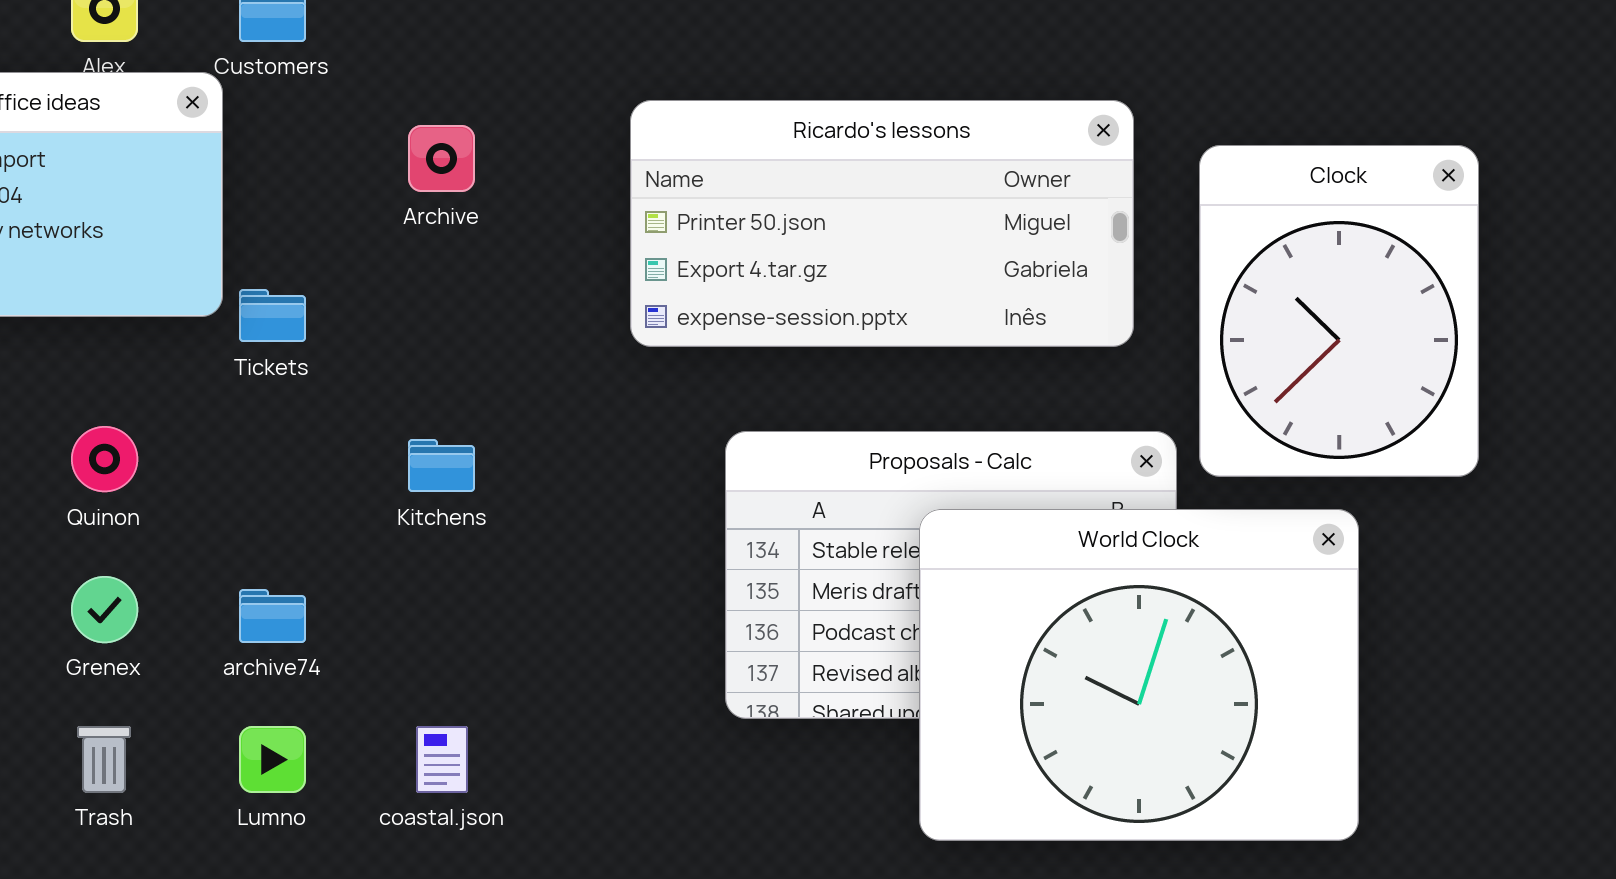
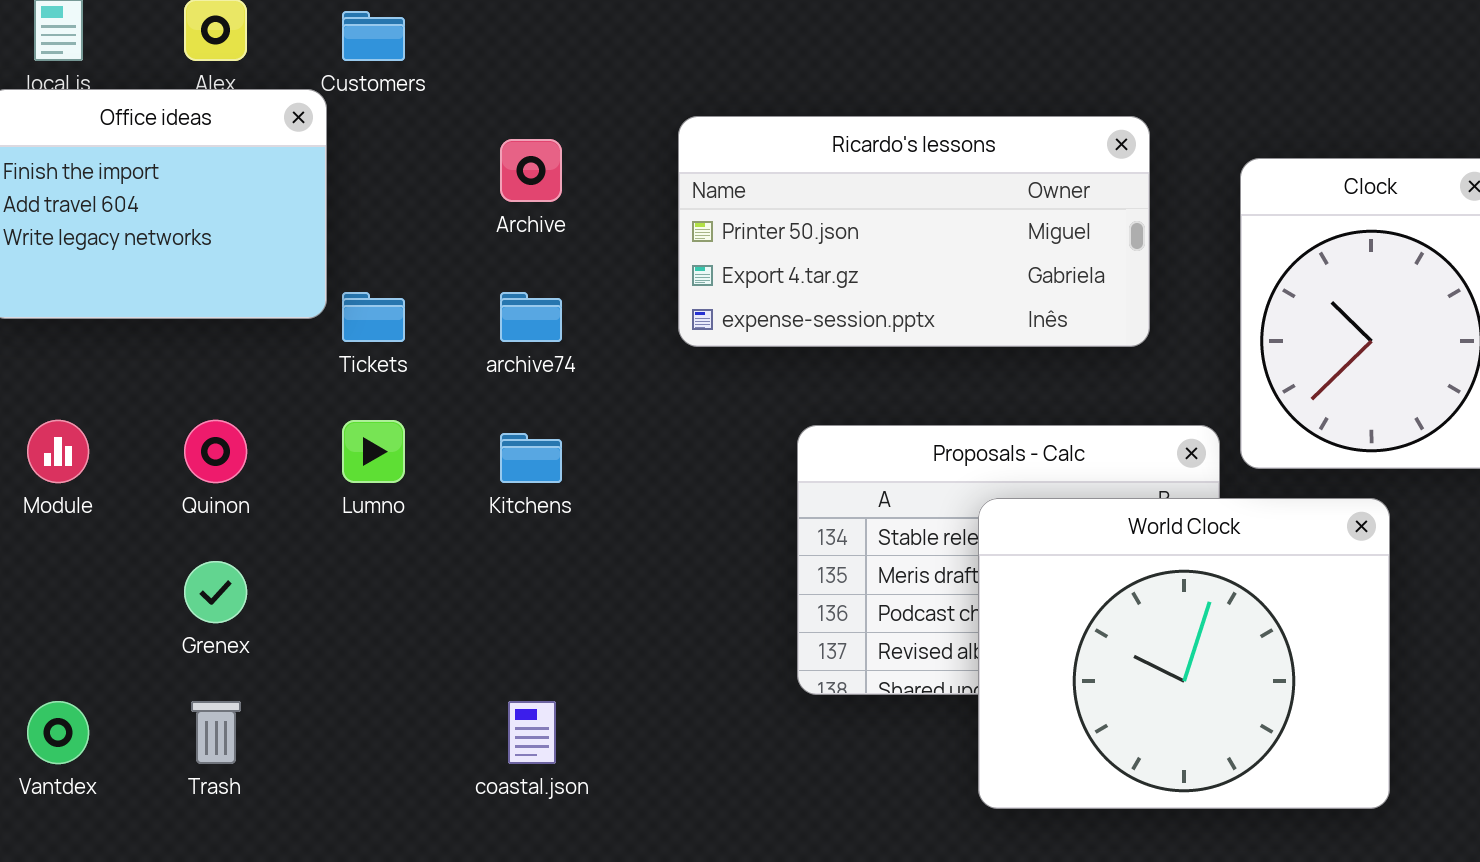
Ricardo's lessons: [630,100,1134,347] -> [678,116,1150,347], moved
archive74: [239,589,306,643] -> [500,292,562,342], moved
Lumno: [239,726,306,793] -> [342,420,405,483], moved

